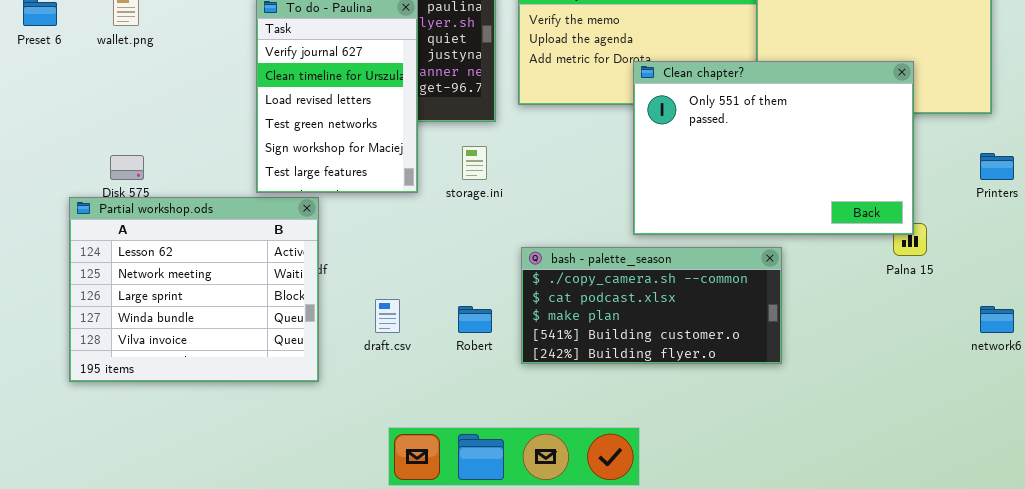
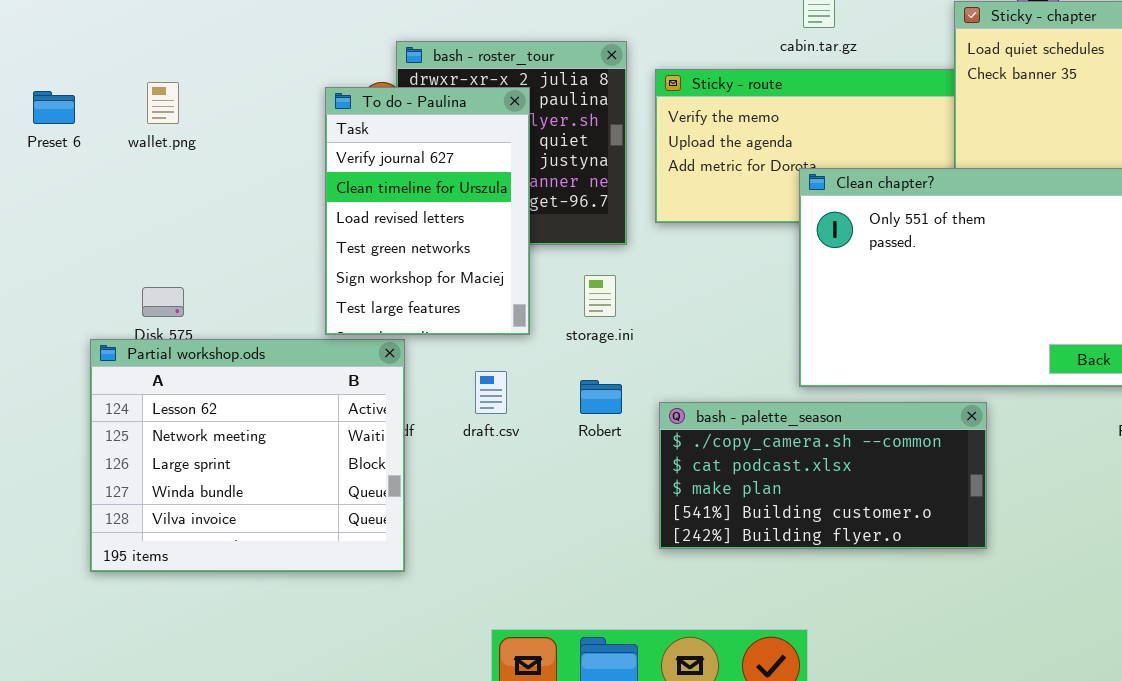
draft.csv: [375,299,400,333] -> [475,371,507,414], moved
Robert: [458,306,492,333] -> [580,380,622,414], moved

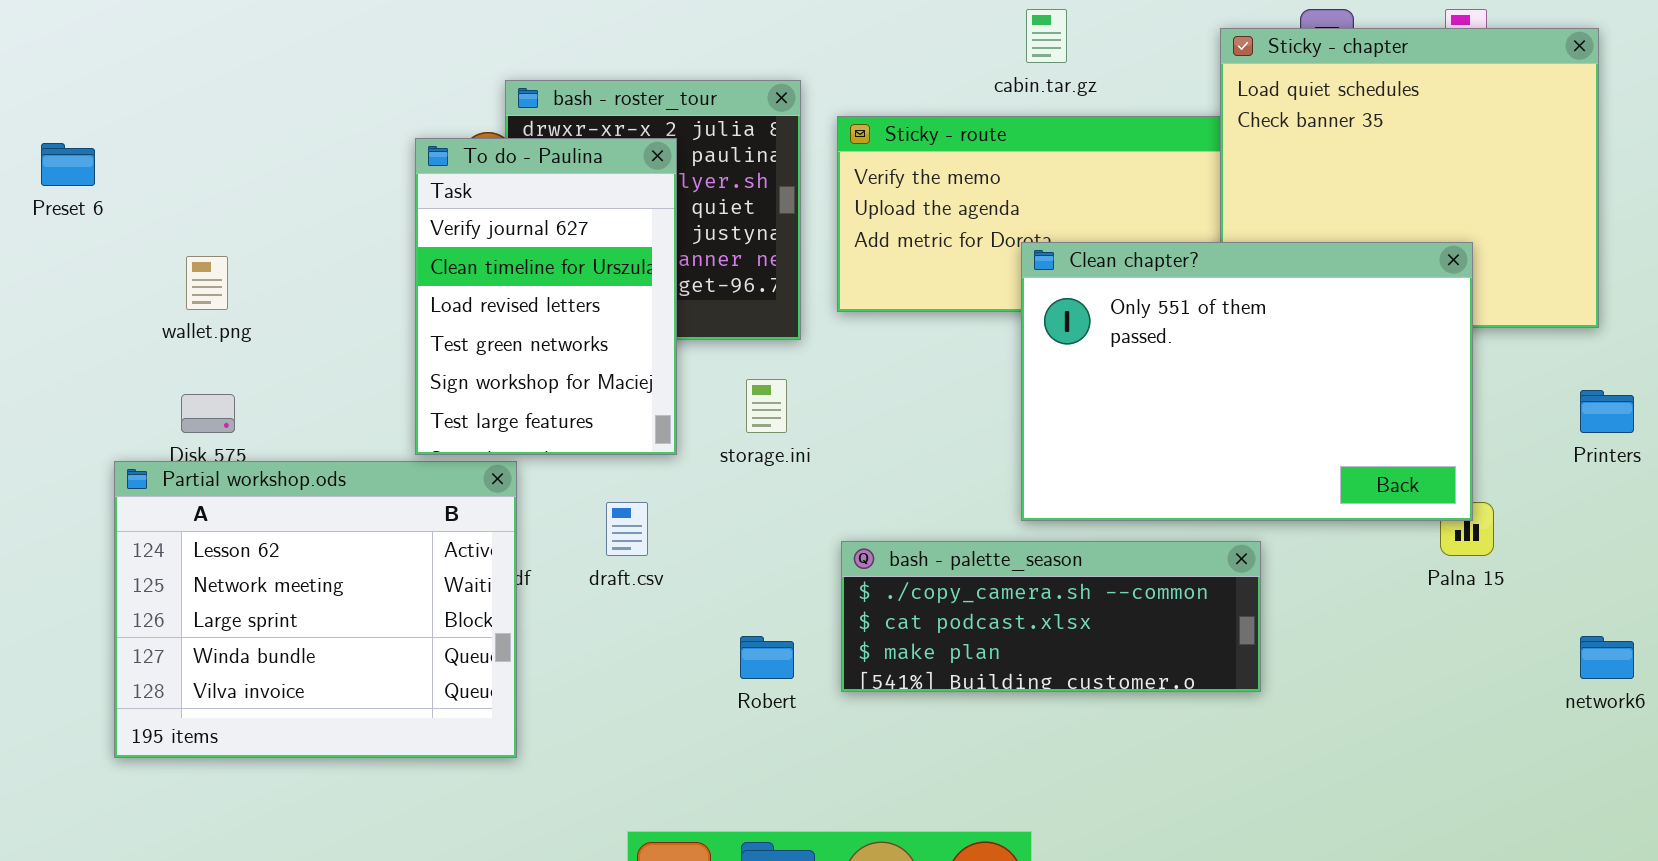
wallet.png: [147,82,179,124] -> [186,256,228,310], moved
Robert: [580,380,622,414] -> [740,636,794,679], moved
bash - palette_season: [659,402,987,549] -> [841,541,1261,692], resized

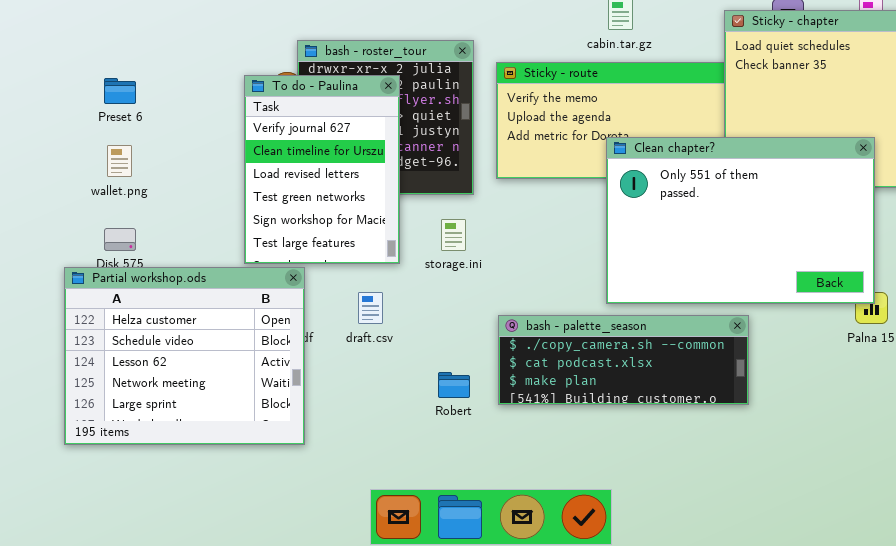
Preset 6: [41,143,95,186] -> [104,78,136,104], moved
Partial workshop.ods: [114,461,517,758] -> [64,267,305,445], scrolled up 2 rows

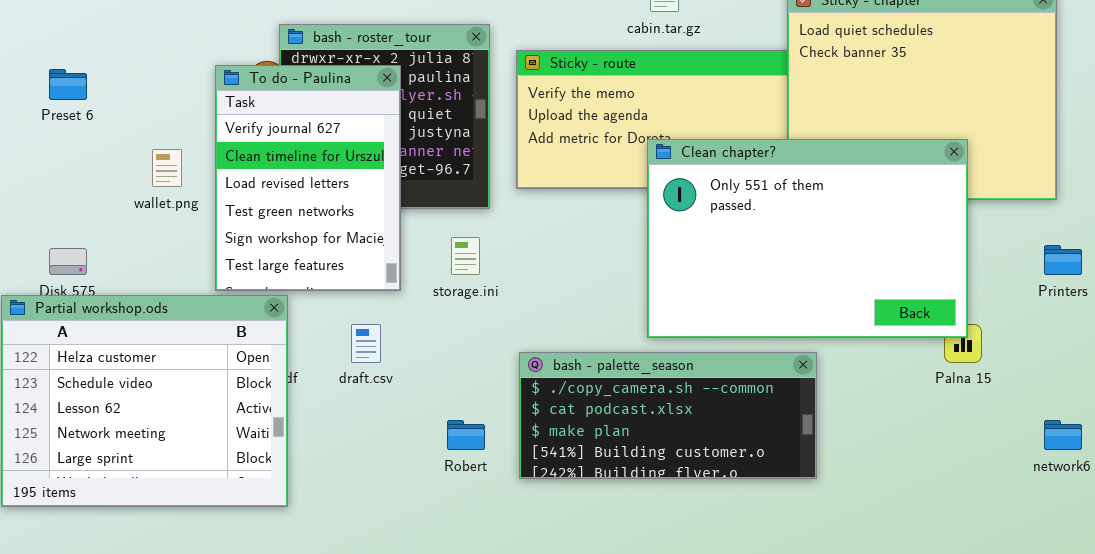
wallet.png: [107,145,132,177] -> [152,149,182,187], moved
bash - palette_season: [498,315,749,405] -> [519,352,817,479], resized

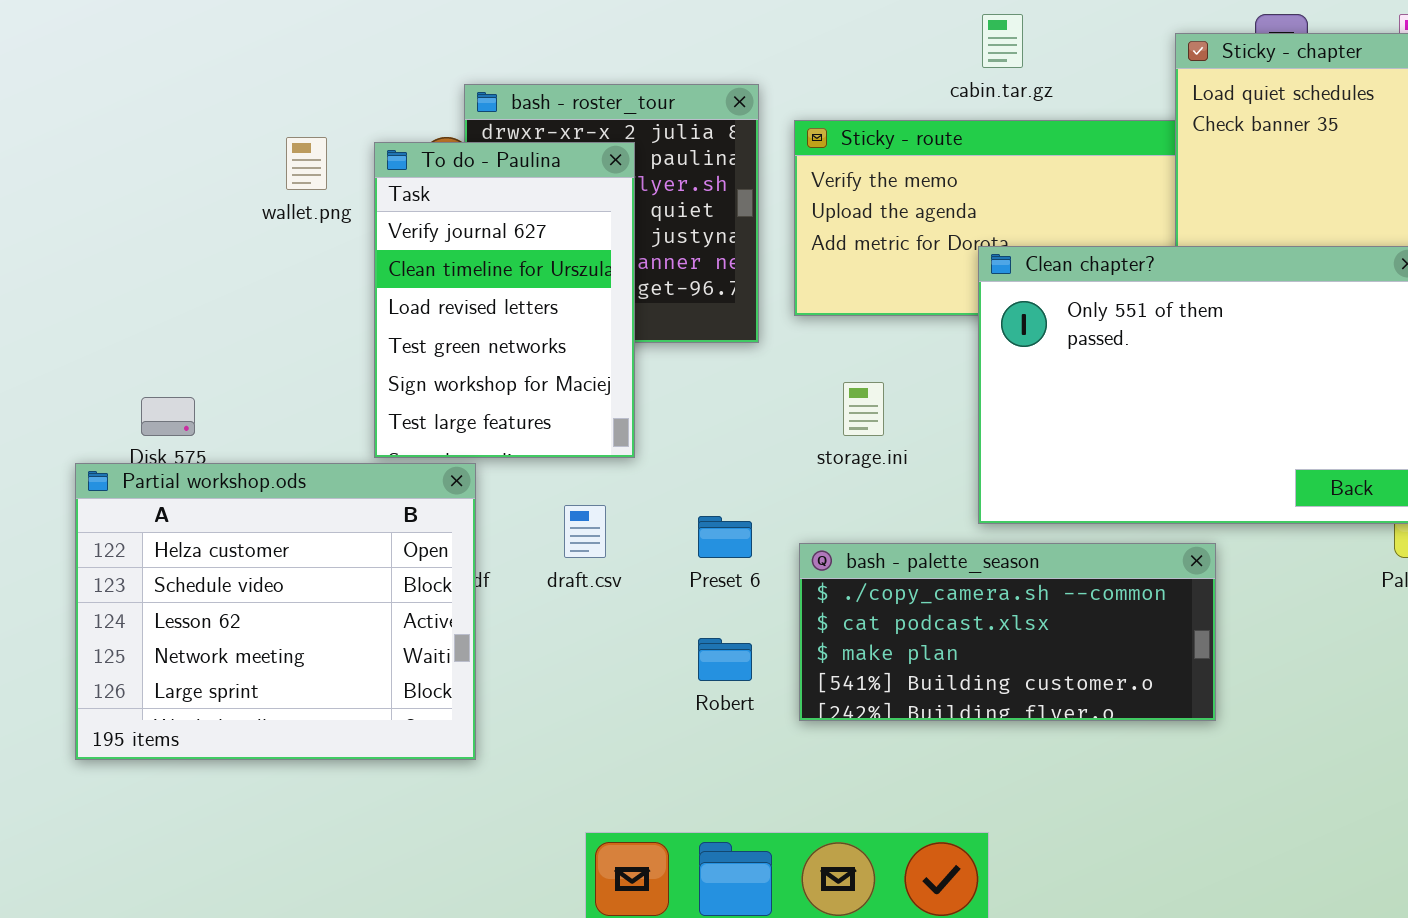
Preset 6: [49,69,87,100] -> [698,516,752,558], moved
wallet.png: [152,149,182,187] -> [286,137,327,190], moved
storage.ini: [451,237,480,275] -> [843,382,884,436], moved

